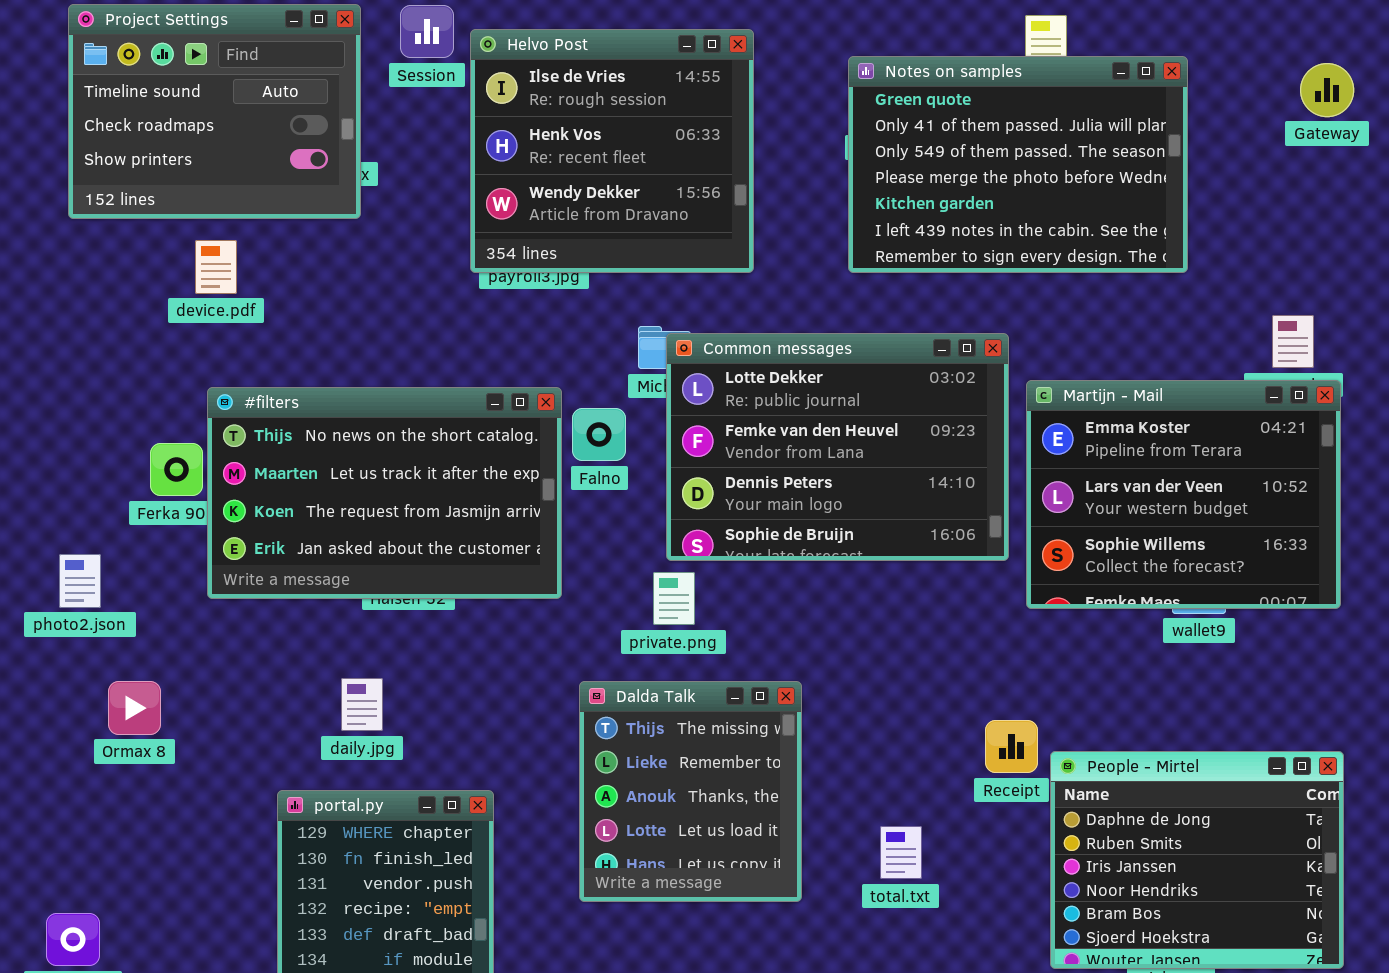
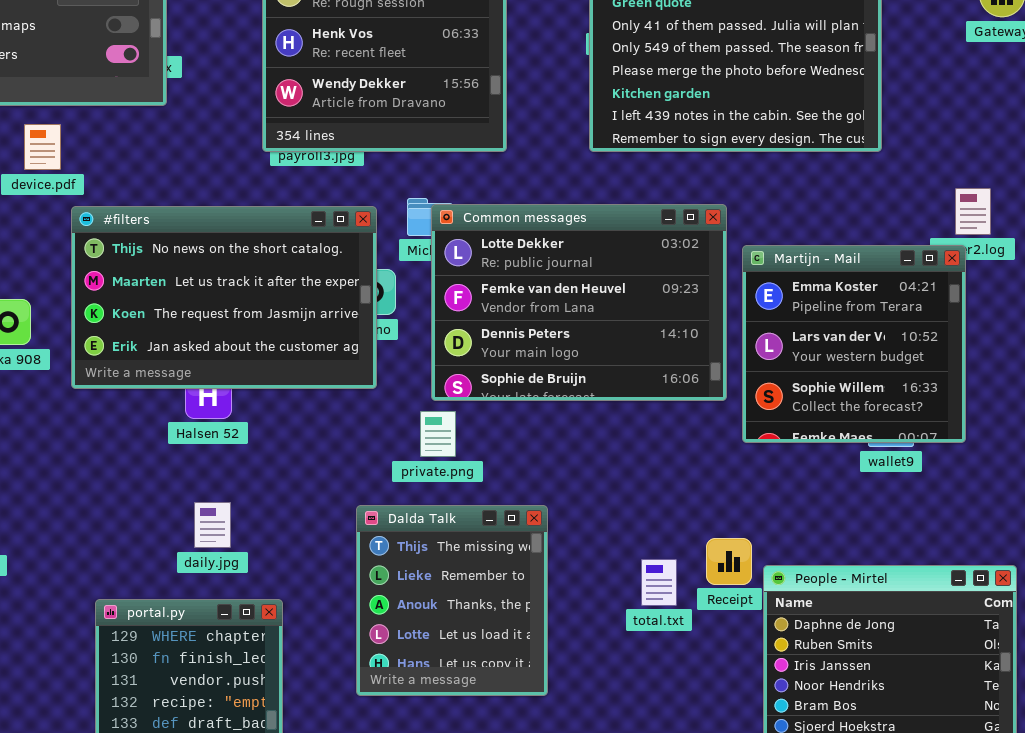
Martijn - Mail: [1026,380,1341,609] -> [742,245,966,443], resized
#filters: [207,387,562,599] -> [71,206,377,389], moved
daily.jpg: [341,678,383,731] -> [194,502,231,548], moved
total.txt: [880,826,922,879] -> [641,559,677,606], moved

